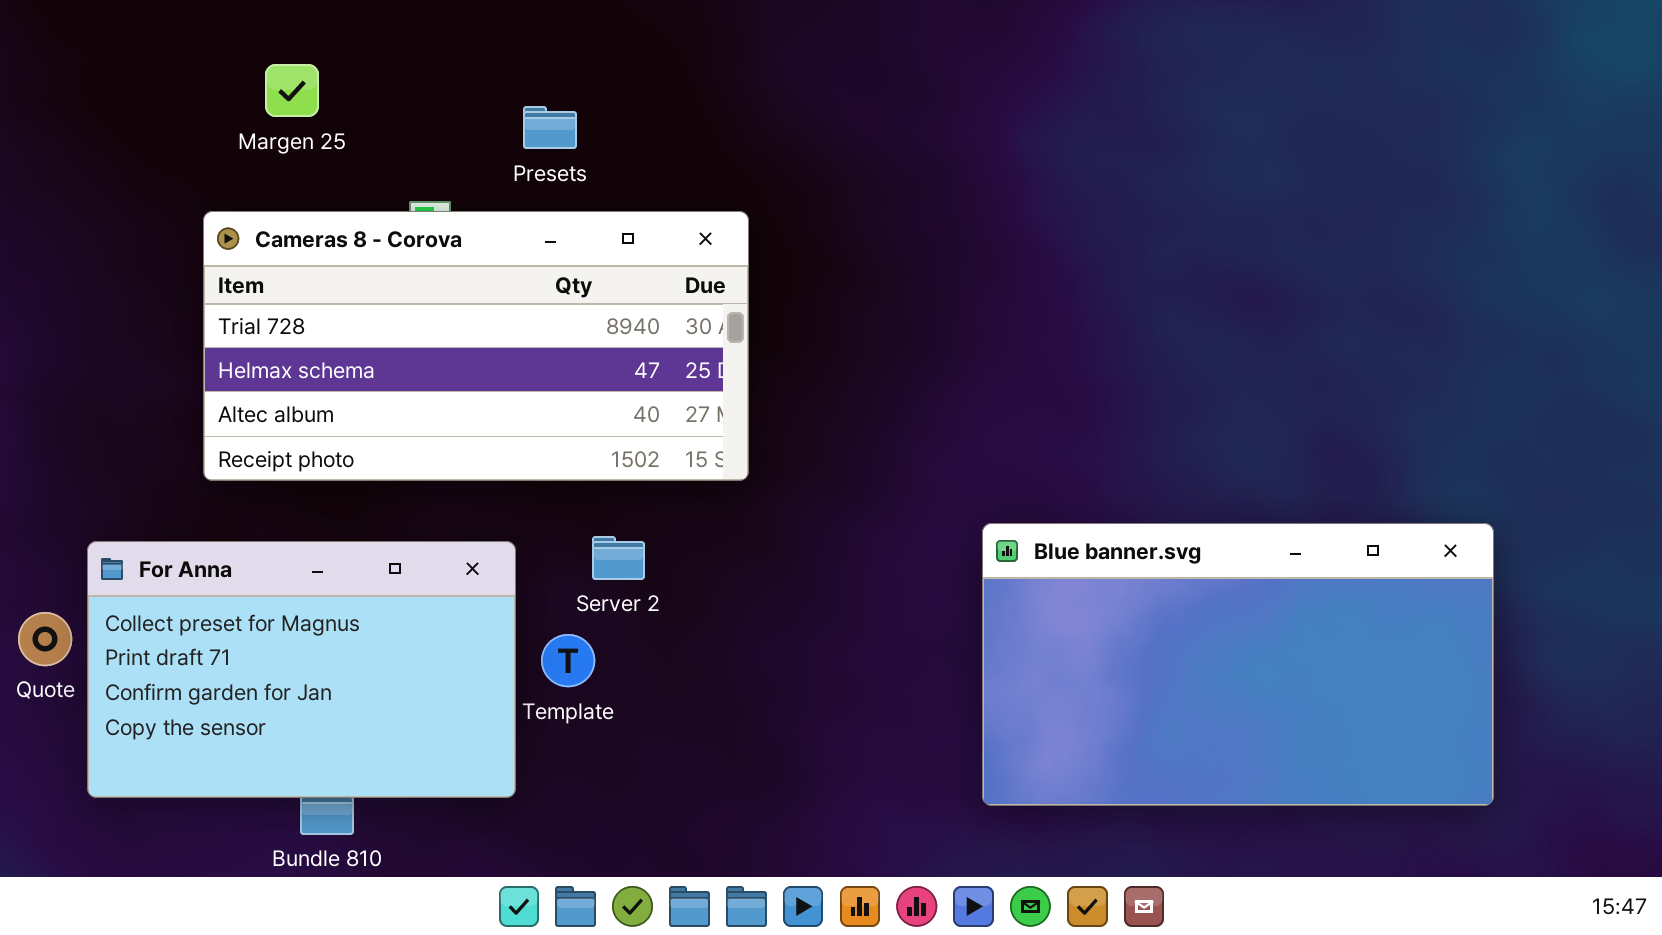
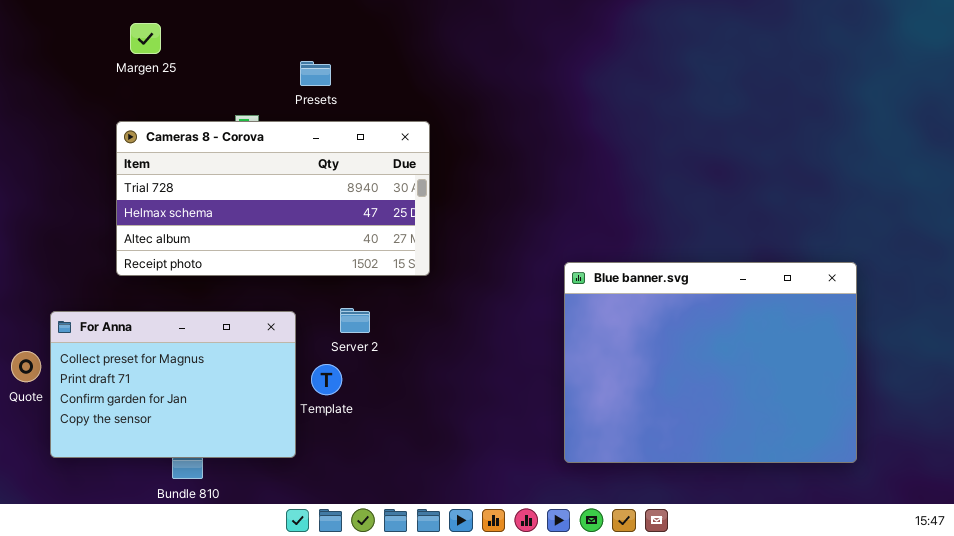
Margen 25: [265,64,319,117] -> [130,23,161,54], moved
Blue banner.svg: [982,523,1494,806] -> [564,262,857,463], resized

